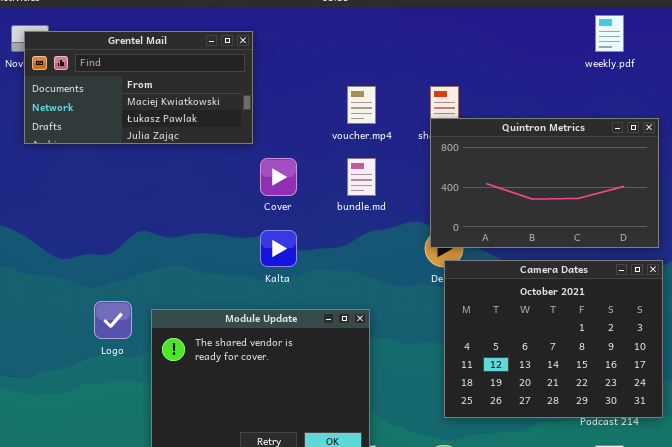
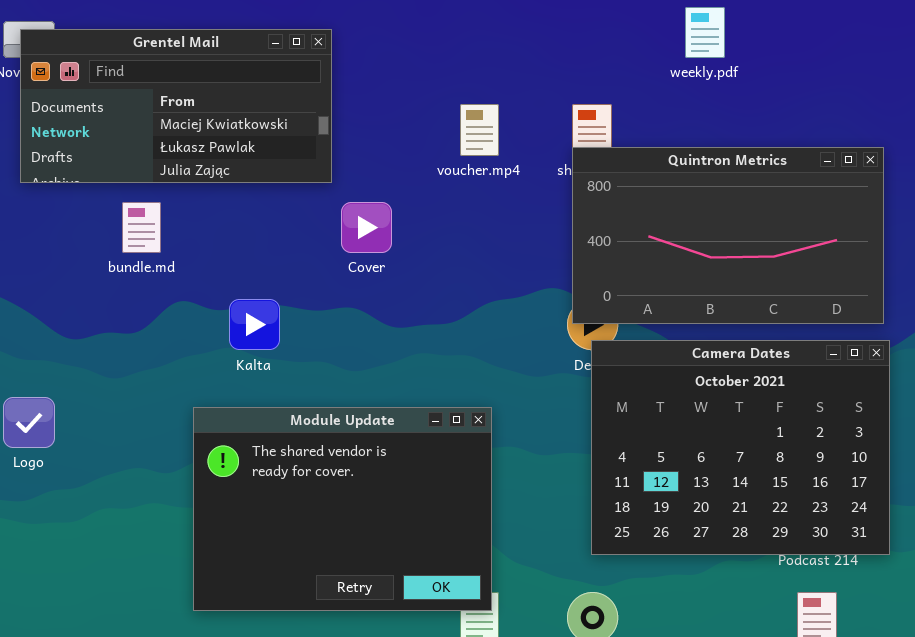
weekly.pdf: [595,15,624,52] -> [685,7,725,58], moved
bundle.md: [347,158,376,196] -> [122,202,161,253], moved
Kalta: [260,230,297,267] -> [229,299,280,350], moved
Logo: [94,301,132,339] -> [3,397,55,448], moved

